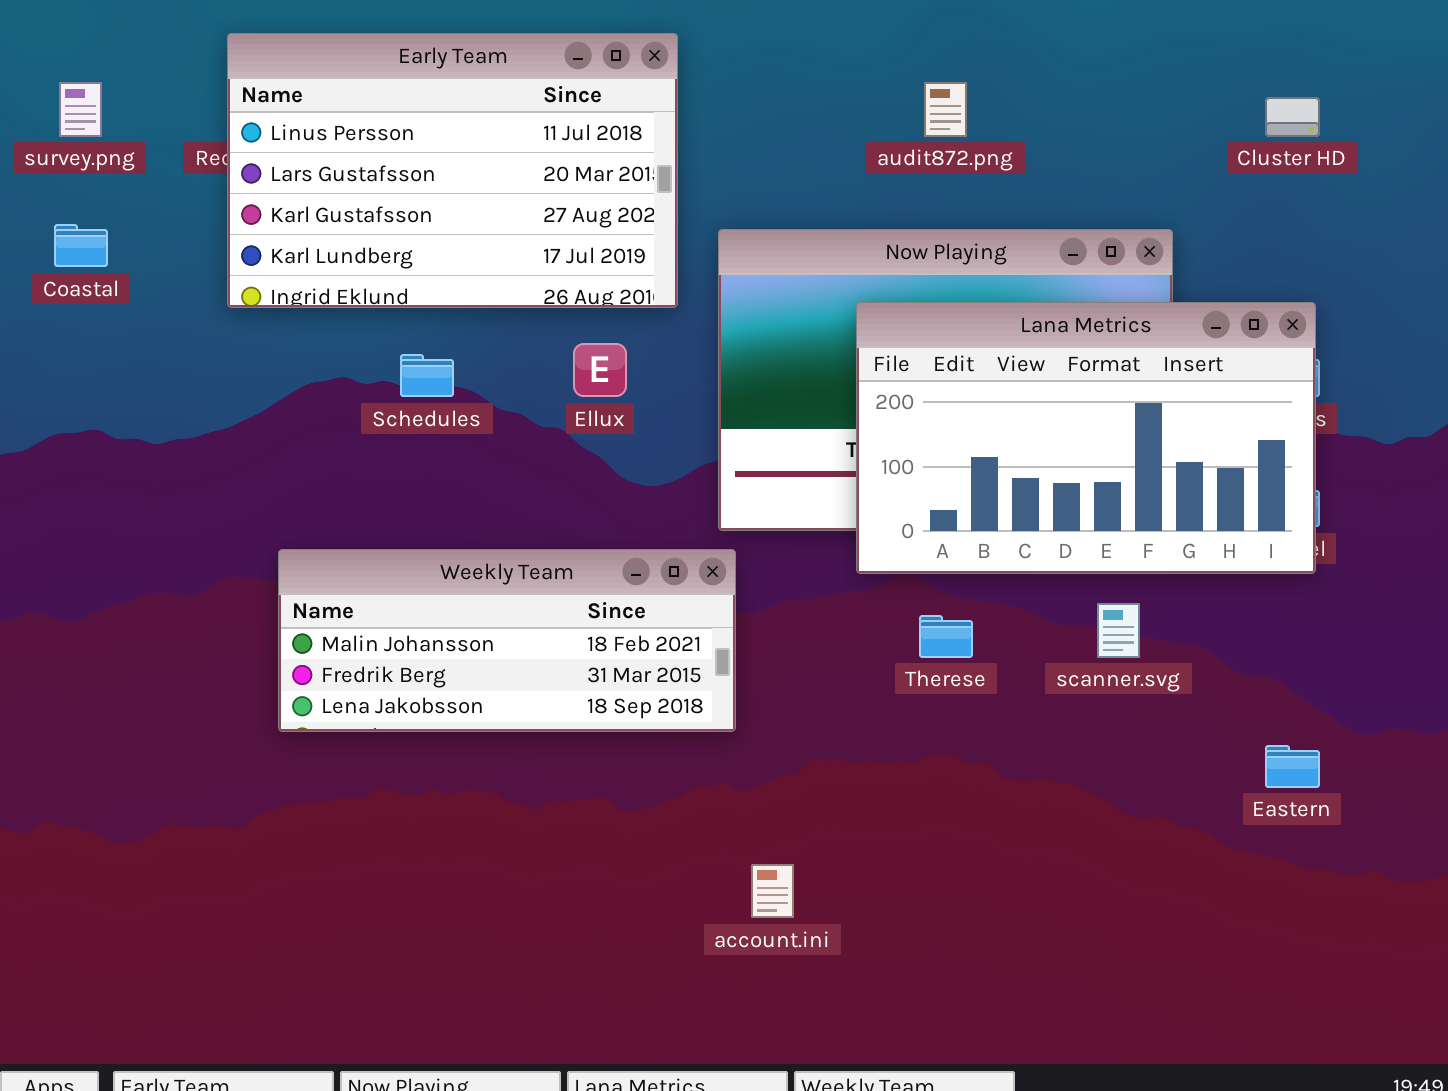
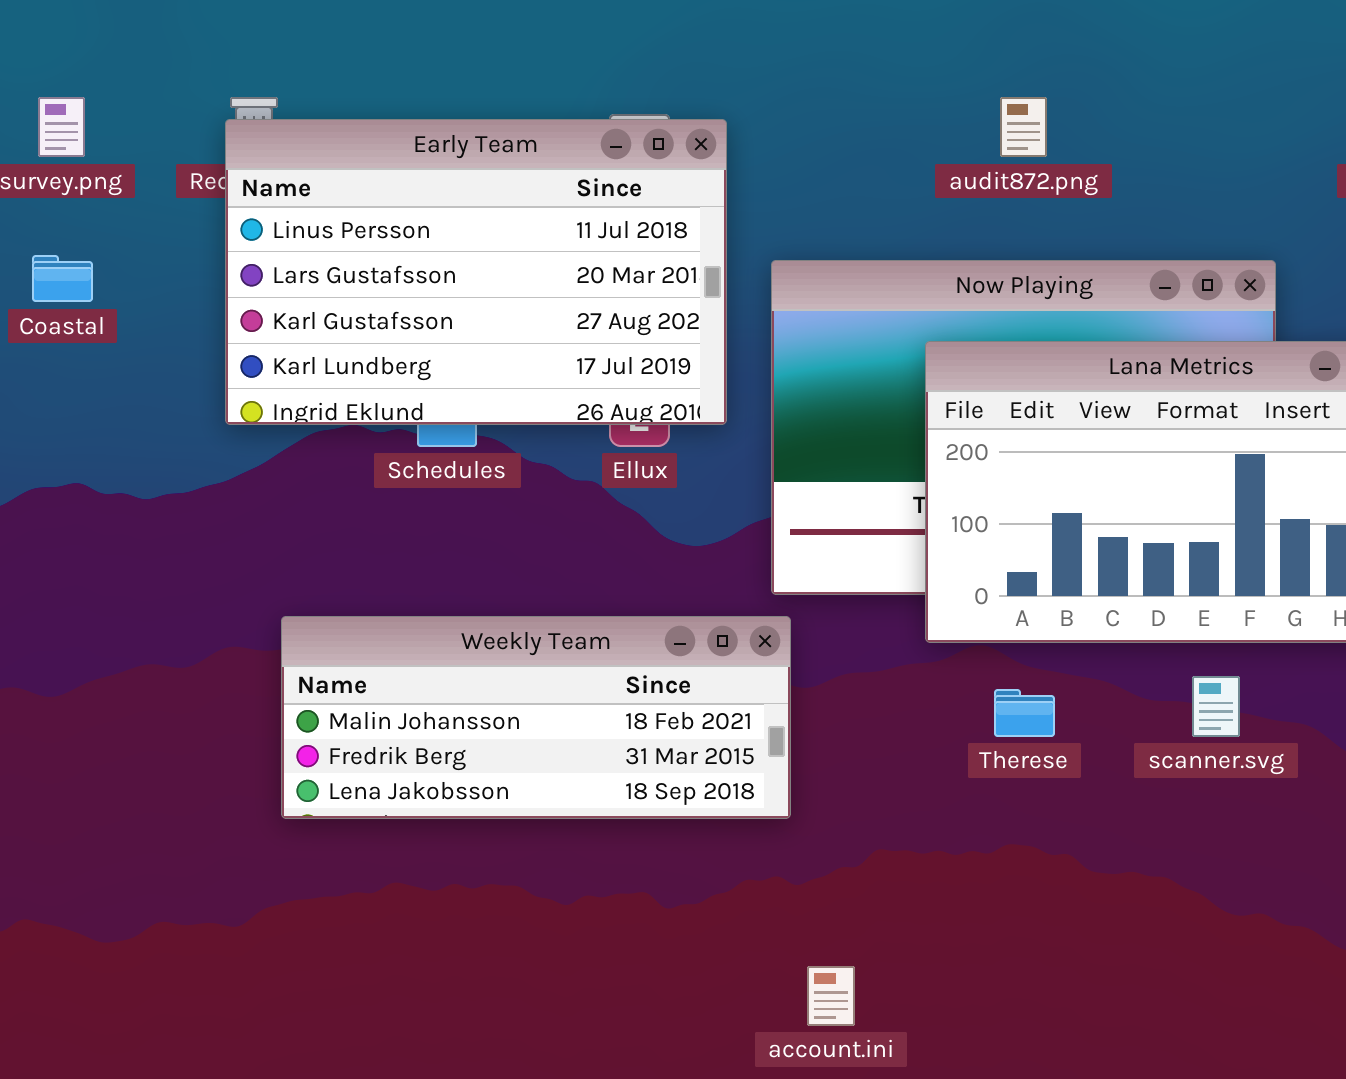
Early Team: [227,33,678,308] -> [225,119,727,425], moved

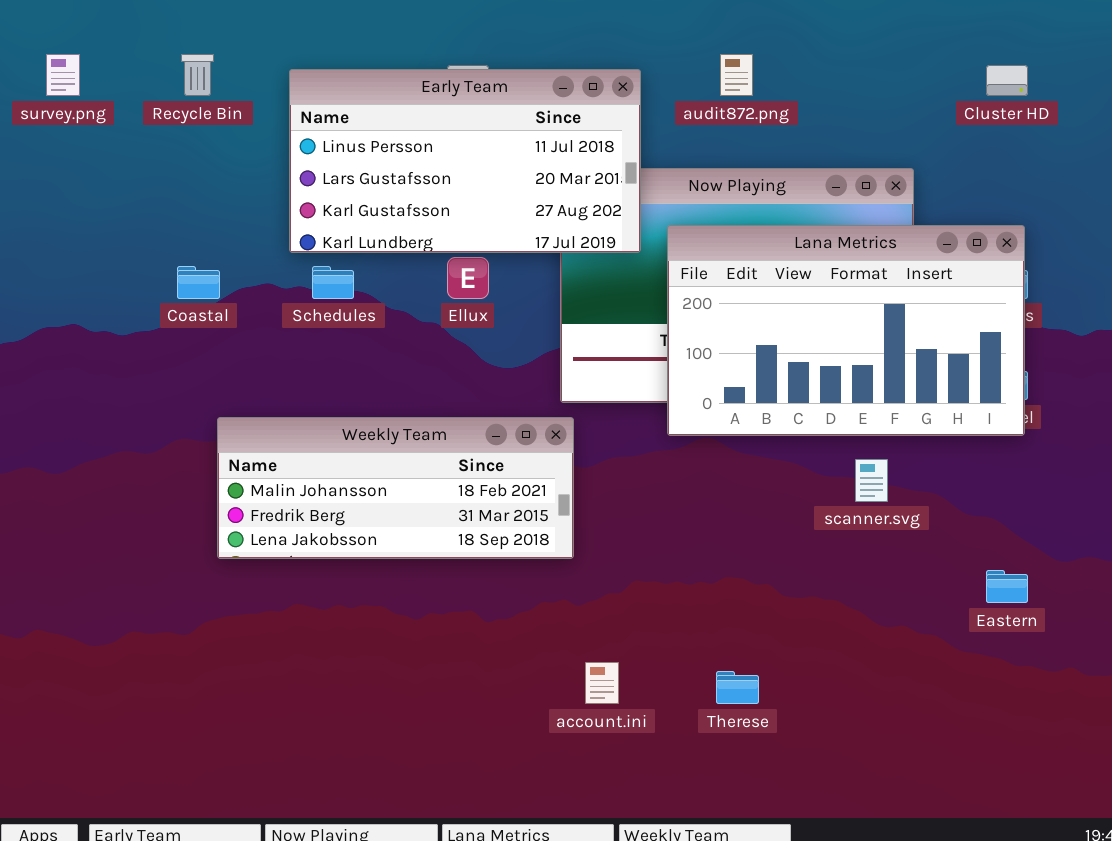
Early Team: [225,119,727,425] -> [289,69,641,253], moved, resized
Coastal: [32,255,93,302] -> [177,266,220,299], moved
Therese: [994,689,1055,737] -> [716,671,759,704], moved

